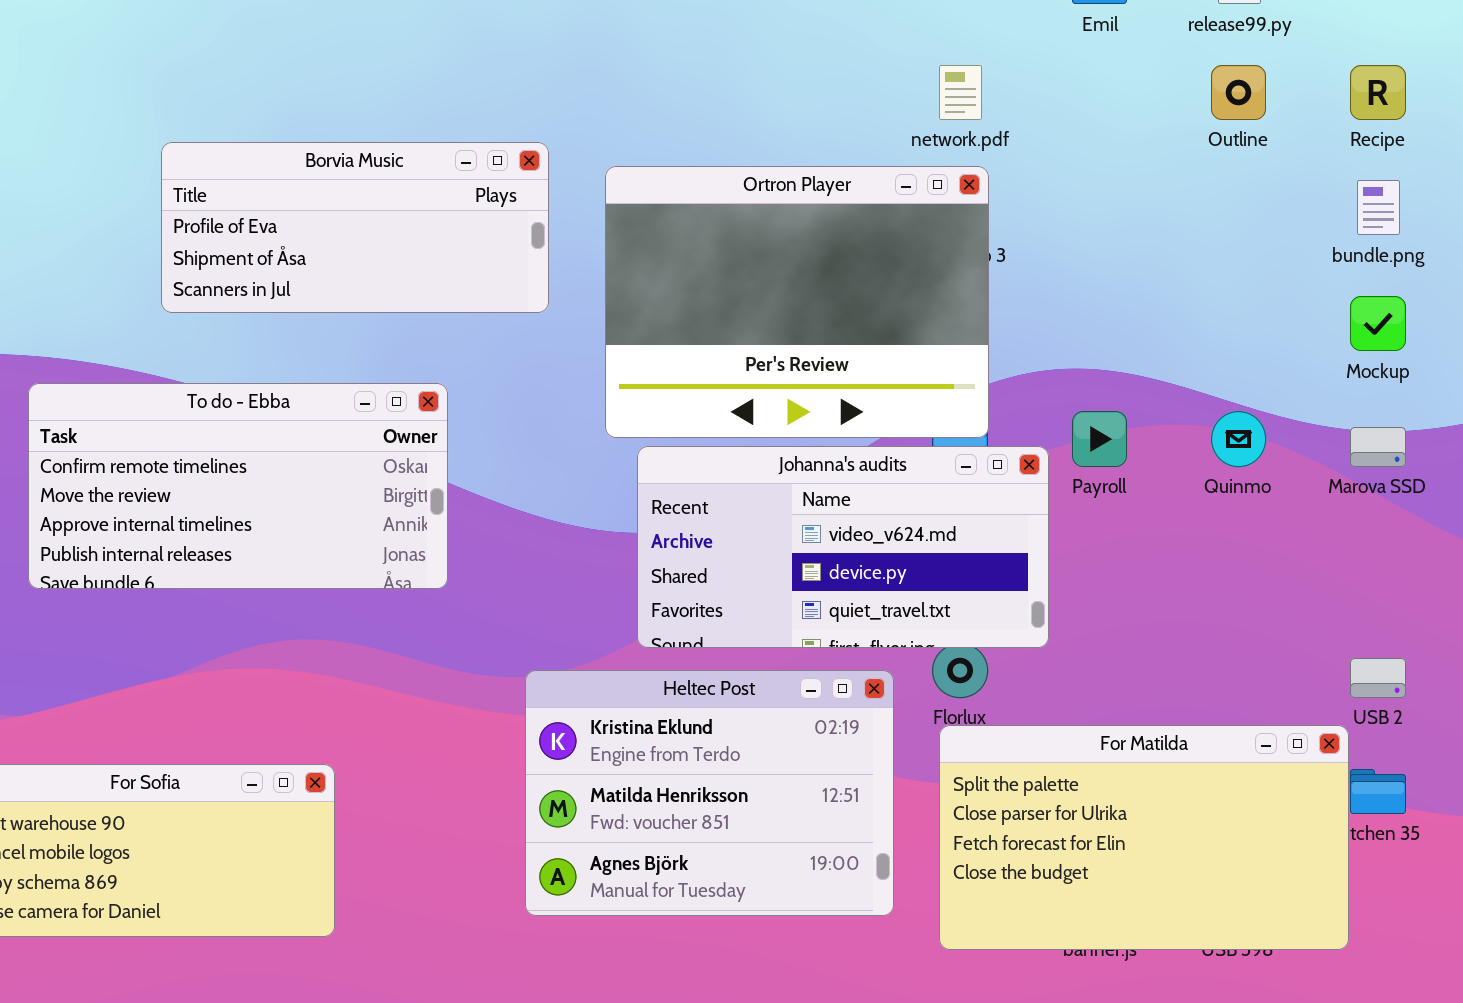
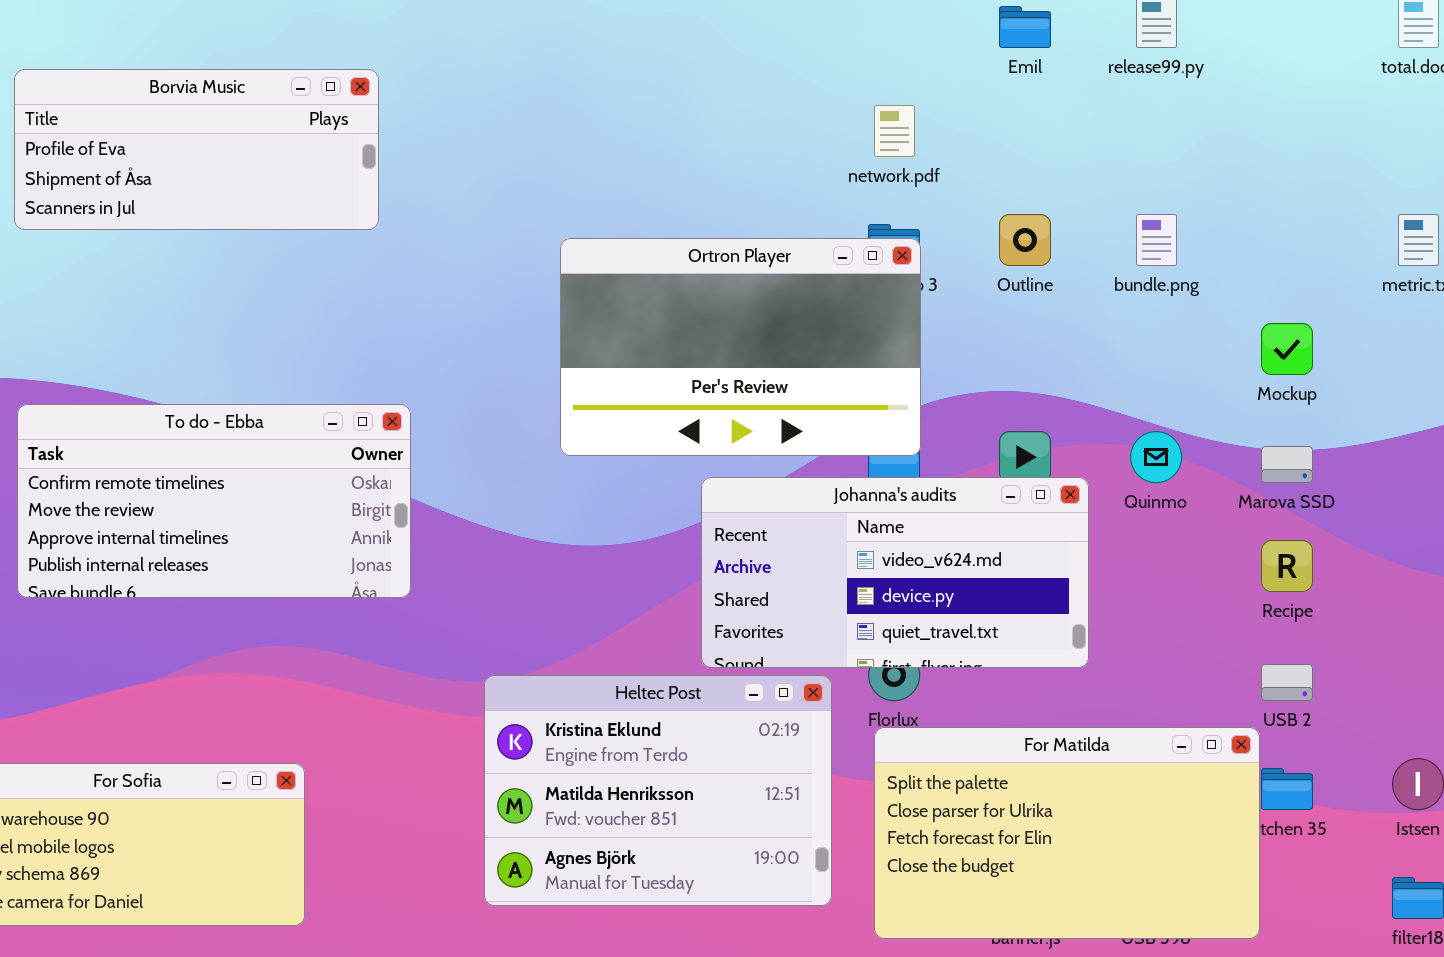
Outline: [1211,65,1266,120] -> [999,214,1051,266], moved
Recipe: [1350,65,1406,120] -> [1261,540,1313,592], moved
Borvia Music: [161,142,549,313] -> [14,69,379,230], moved
Ortron Player: [605,166,989,438] -> [560,238,921,456], resized
bundle.png: [1357,180,1400,235] -> [1136,214,1177,266], moved
Johanna's audits: [637,446,1049,648] -> [701,477,1089,668], moved

